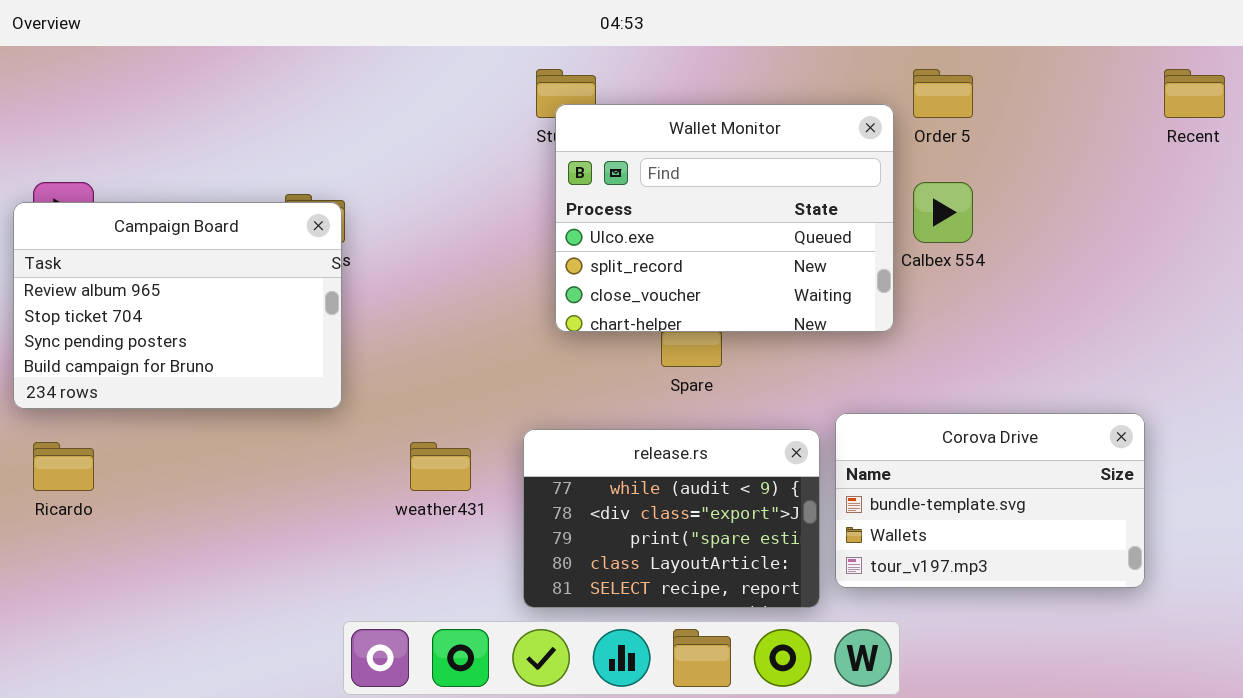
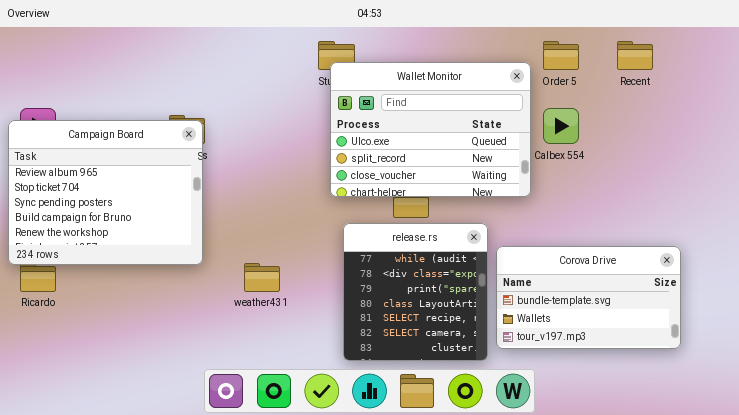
Recent: [1164,69,1225,118] -> [617,41,653,70], moved
Campaign Board: [13,202,342,409] -> [8,120,203,265], resized
release.rs: [523,429,820,608] -> [343,223,488,361], resized

